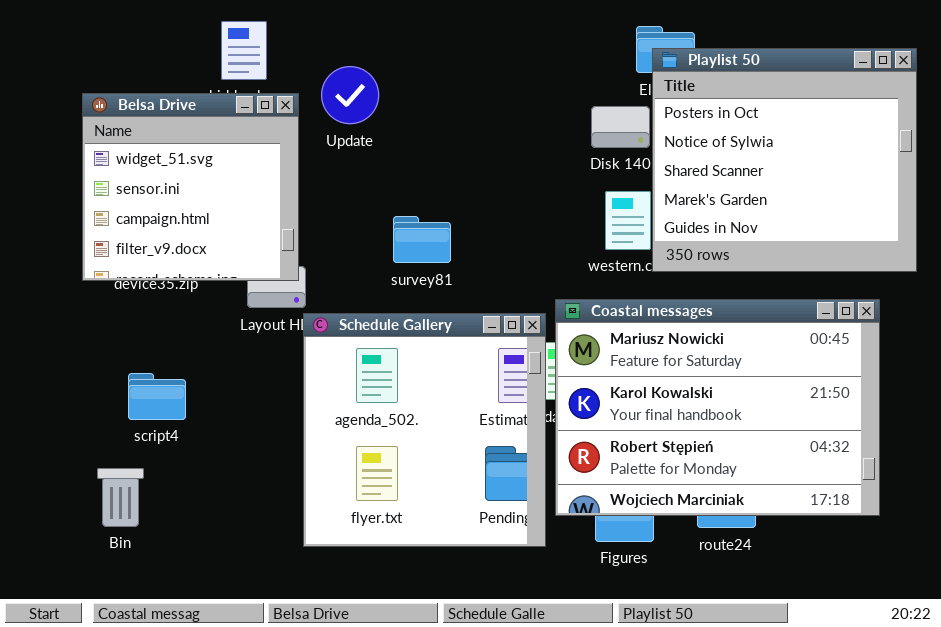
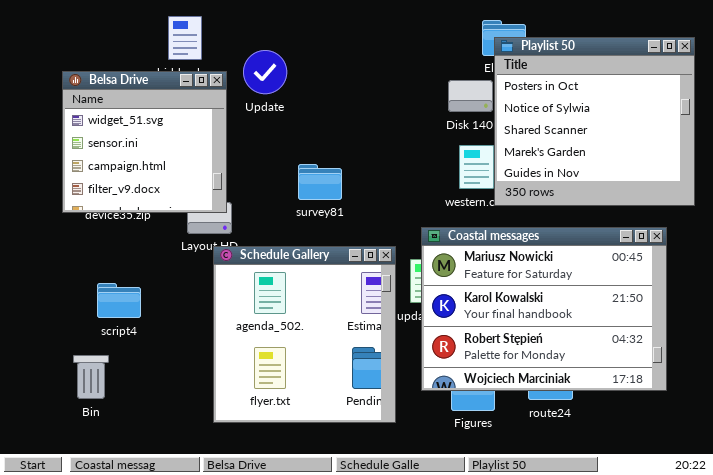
Schedule Gallery: [303,313,546,547] -> [213,246,396,423], moved

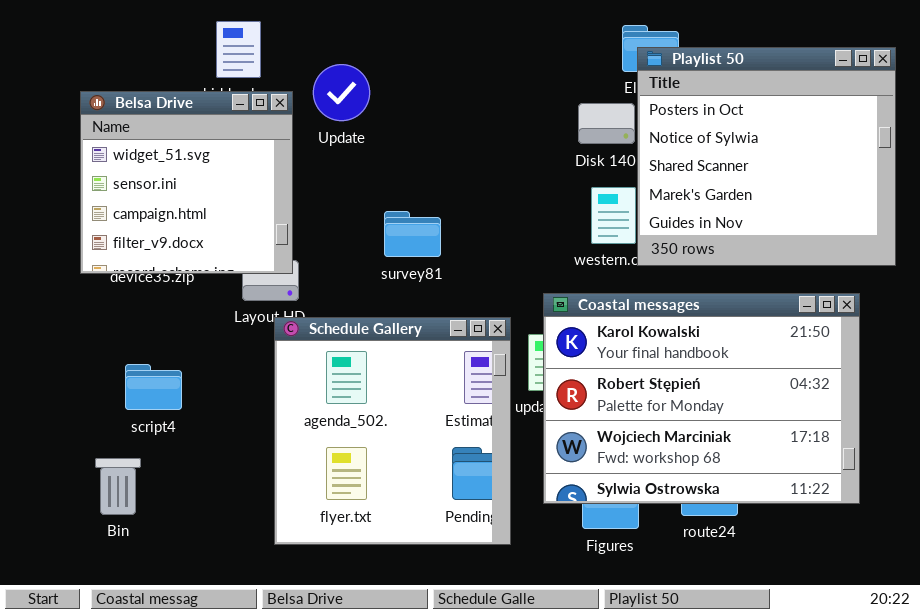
Coastal messages: [421,227,667,391] -> [543,293,860,504], scrolled down 1 row

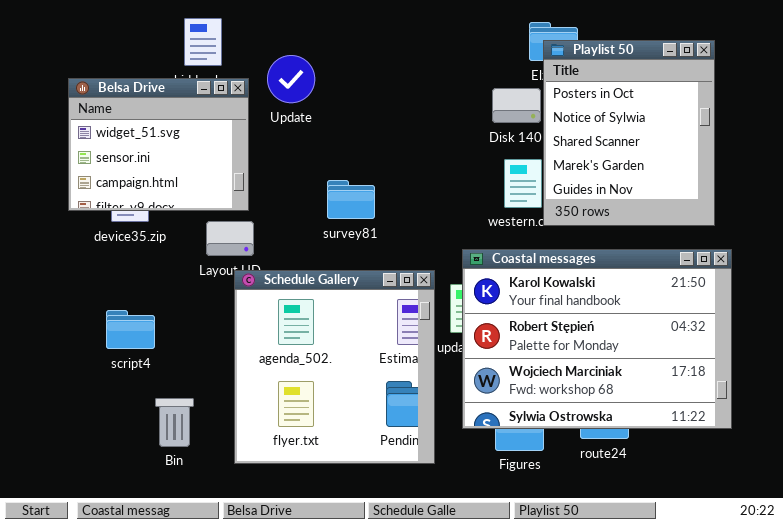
Playlist 50: [637,47,896,266] -> [543,40,715,226], resized
Belsa Drive: [80,91,293,274] -> [68,78,249,211], resized
Bin: [95,458,141,515] -> [155,398,194,447], moved

